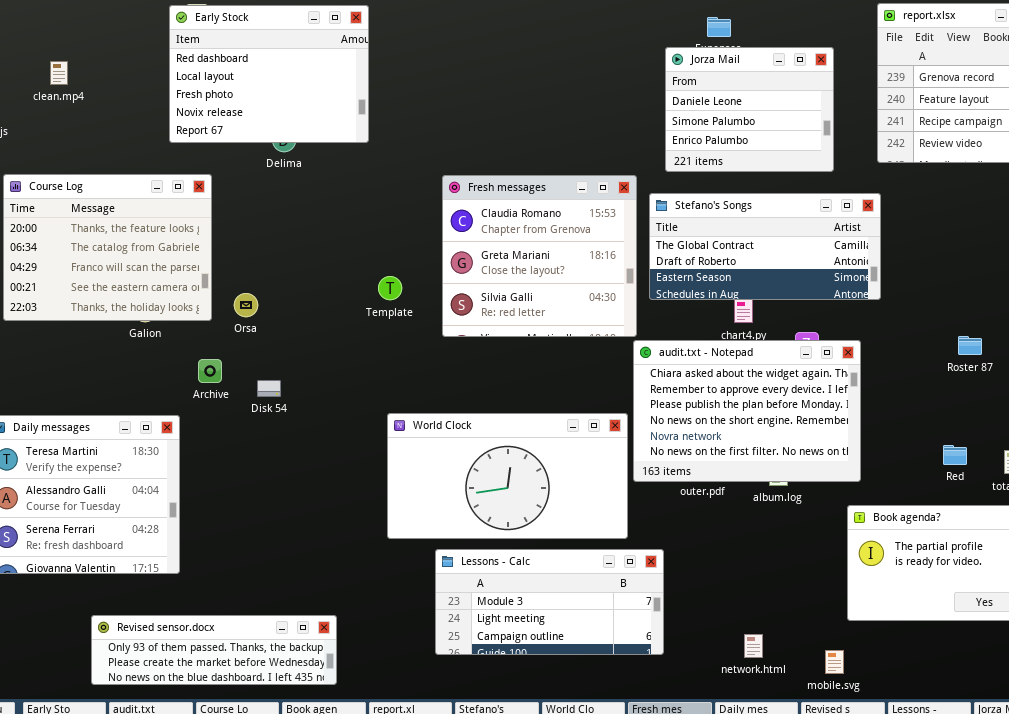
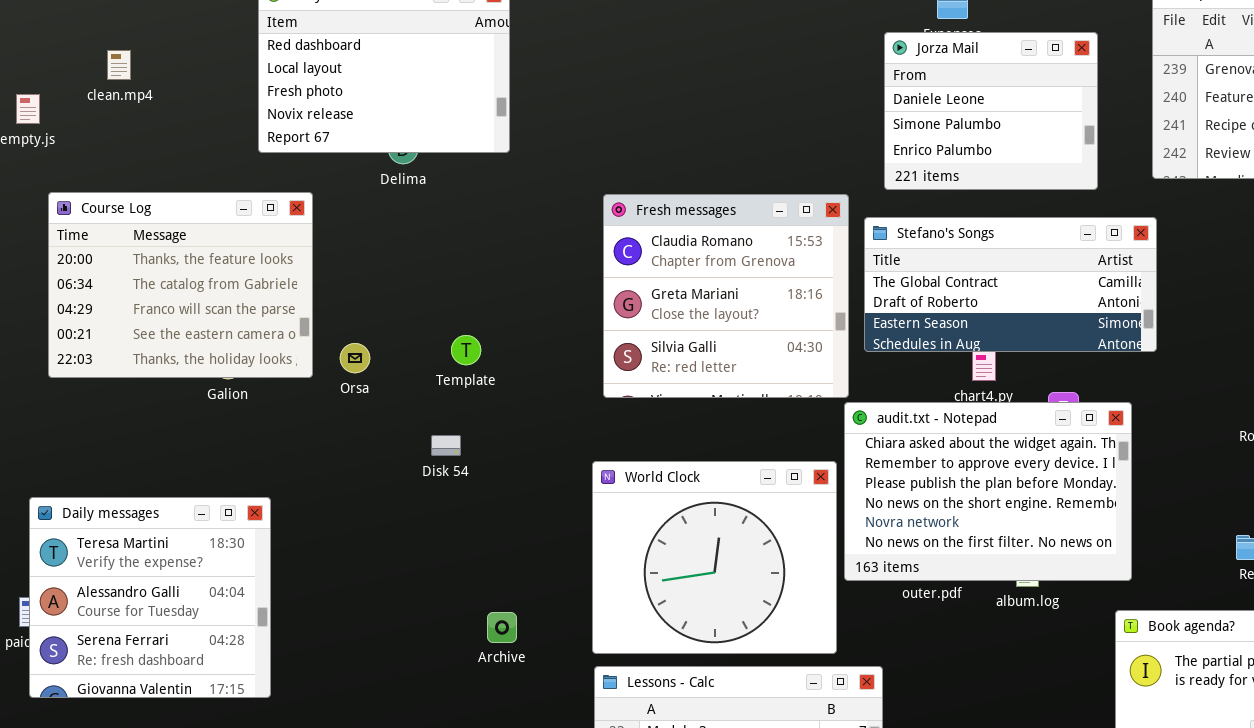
Template: [378,276,402,300] -> [451,335,481,365], moved
Archive: [198,359,222,383] -> [487,612,517,643], moved
Disk 54: [257,380,281,397] -> [431,435,461,456], moved
World Clock: [387,413,628,539] -> [592,461,837,654], resized

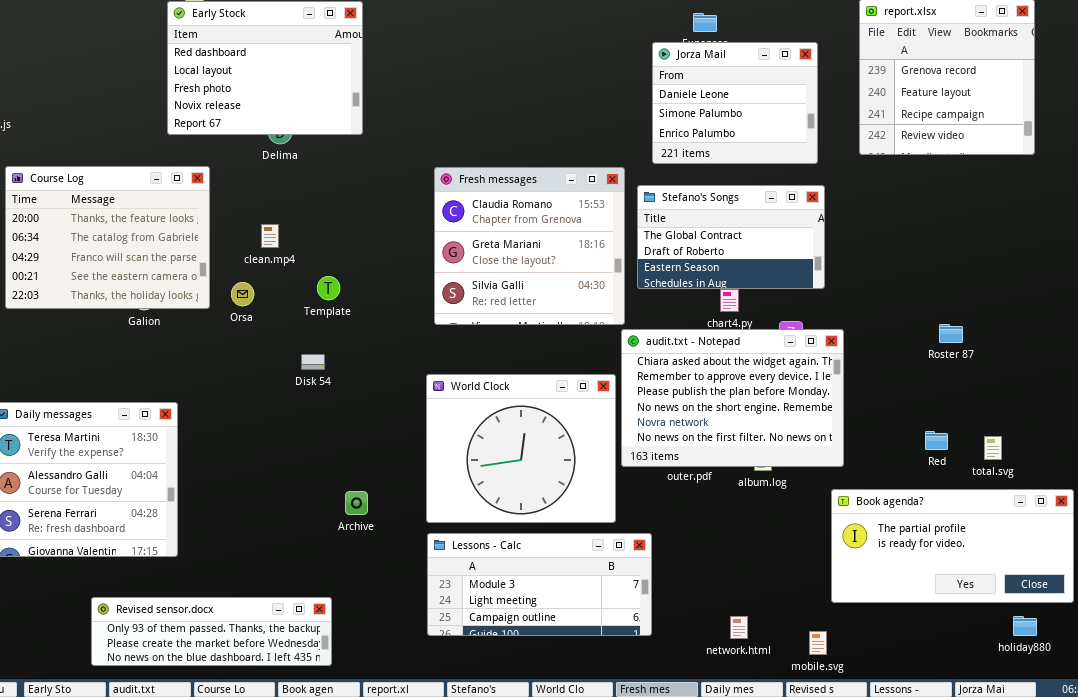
clean.mp4: [107,50,131,80] -> [261,224,279,248], moved
Stefano's Songs: [864,217,1157,352] -> [637,185,825,289], resized

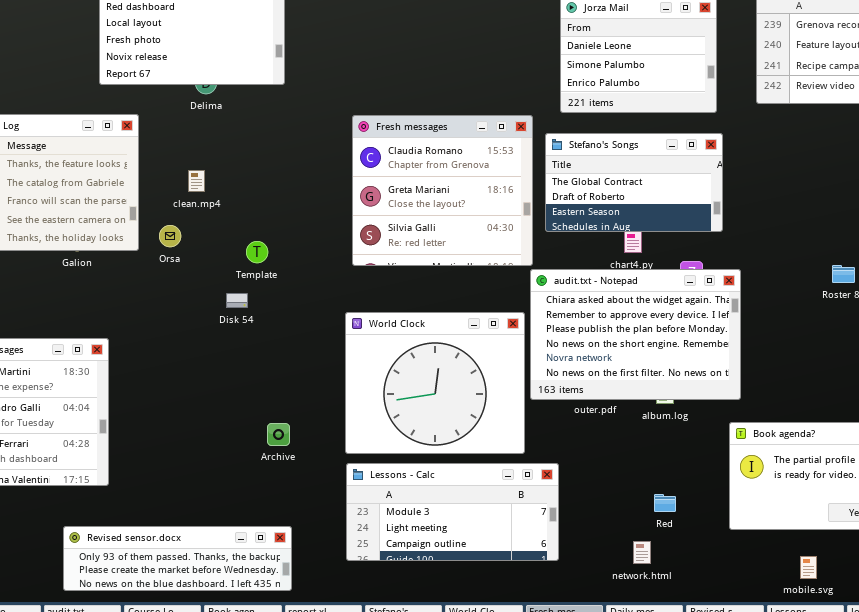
Template: [317,276,340,300] -> [246,241,268,263], moved
Red: [925,431,948,450] -> [654,494,676,512], moved
Revised sensor.docx: [91,597,332,666] -> [63,526,292,591], moved
mobile.svg: [809,631,827,655] -> [800,556,817,579], moved

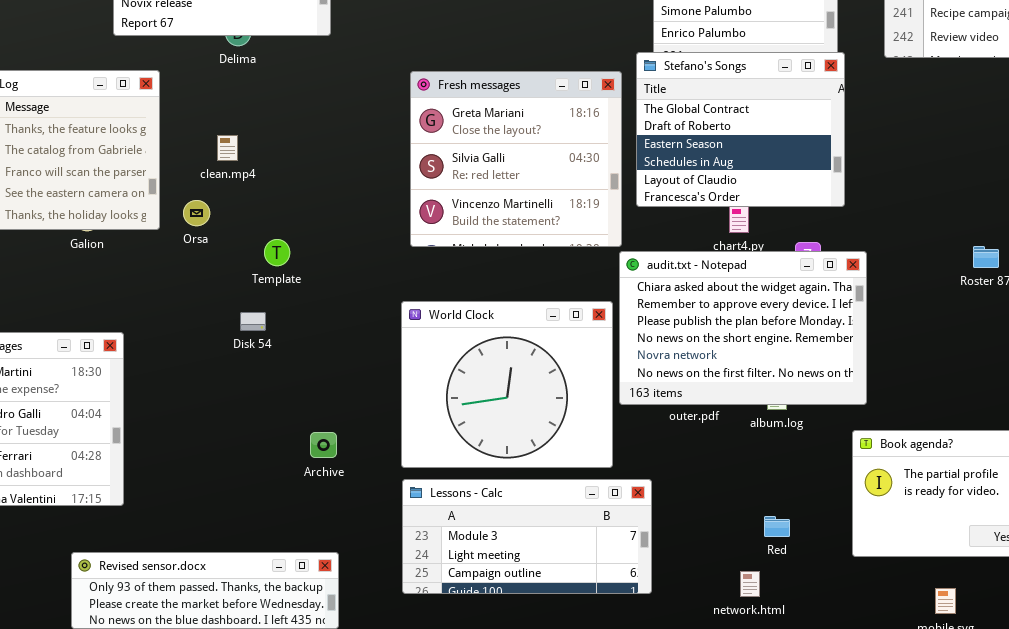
Fresh messages: [352,115,533,266] -> [410,71,622,247], scrolled down 1 row
Stefano's Songs: [545,133,723,232] -> [636,52,845,207], resized
Template: [246,241,268,263] -> [264,239,290,266], moved
Disk 54: [226,293,248,308] -> [240,312,266,331], moved

